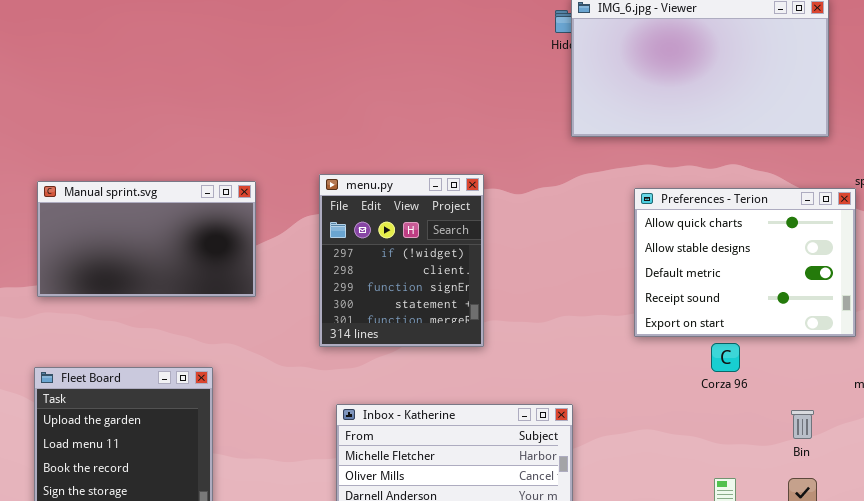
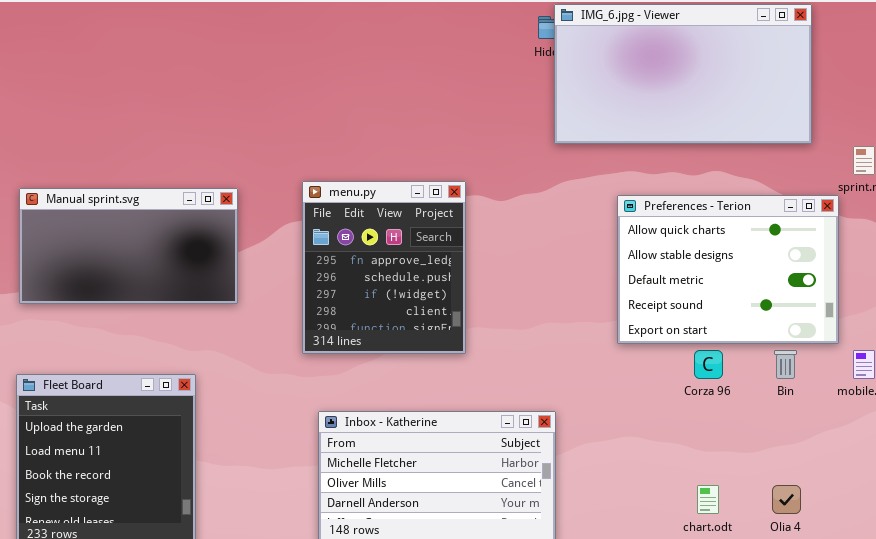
menu.py: [319,174,484,347] -> [302,181,466,354], scrolled up 2 rows
Bin: [791,410,814,439] -> [774,350,797,379], moved

